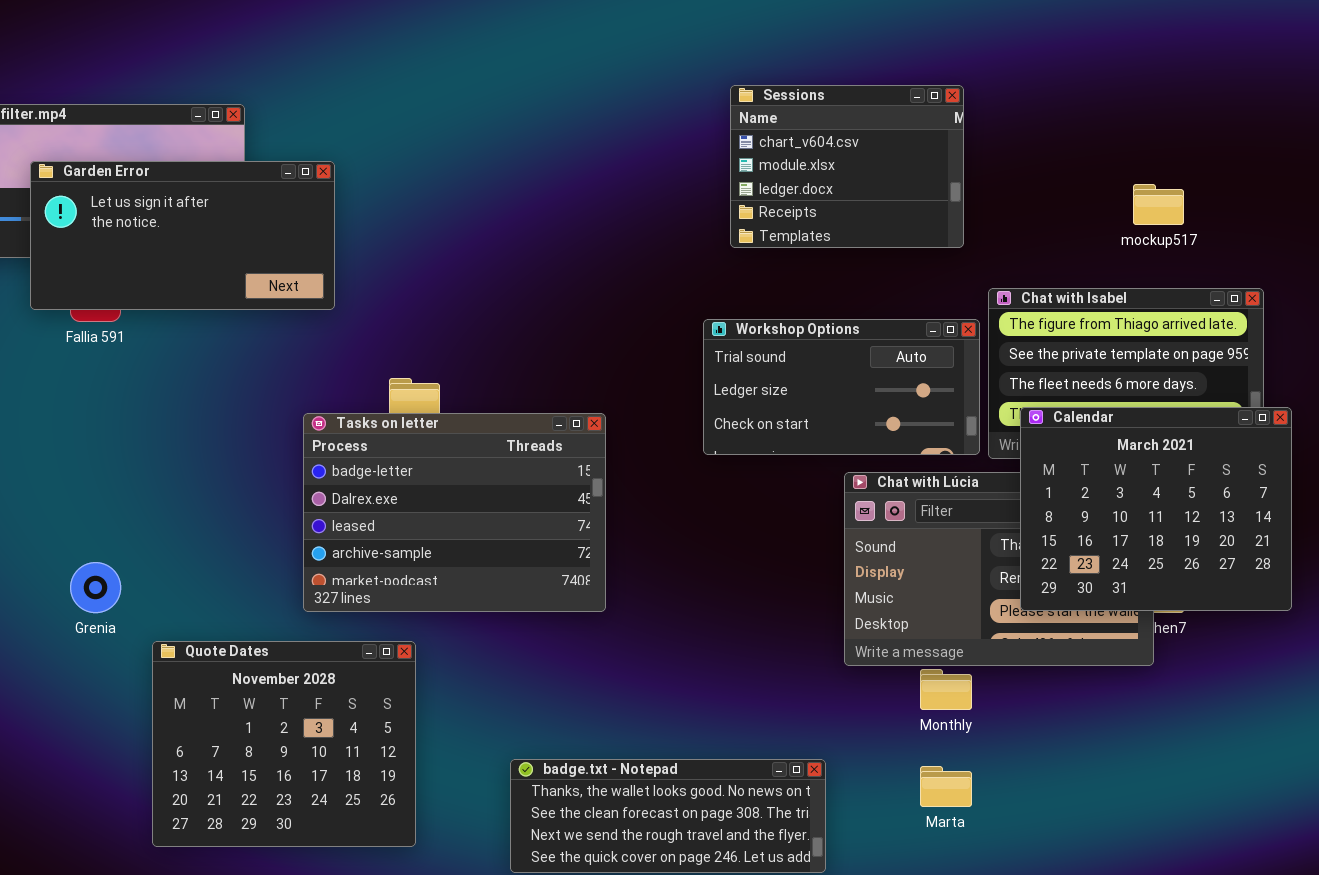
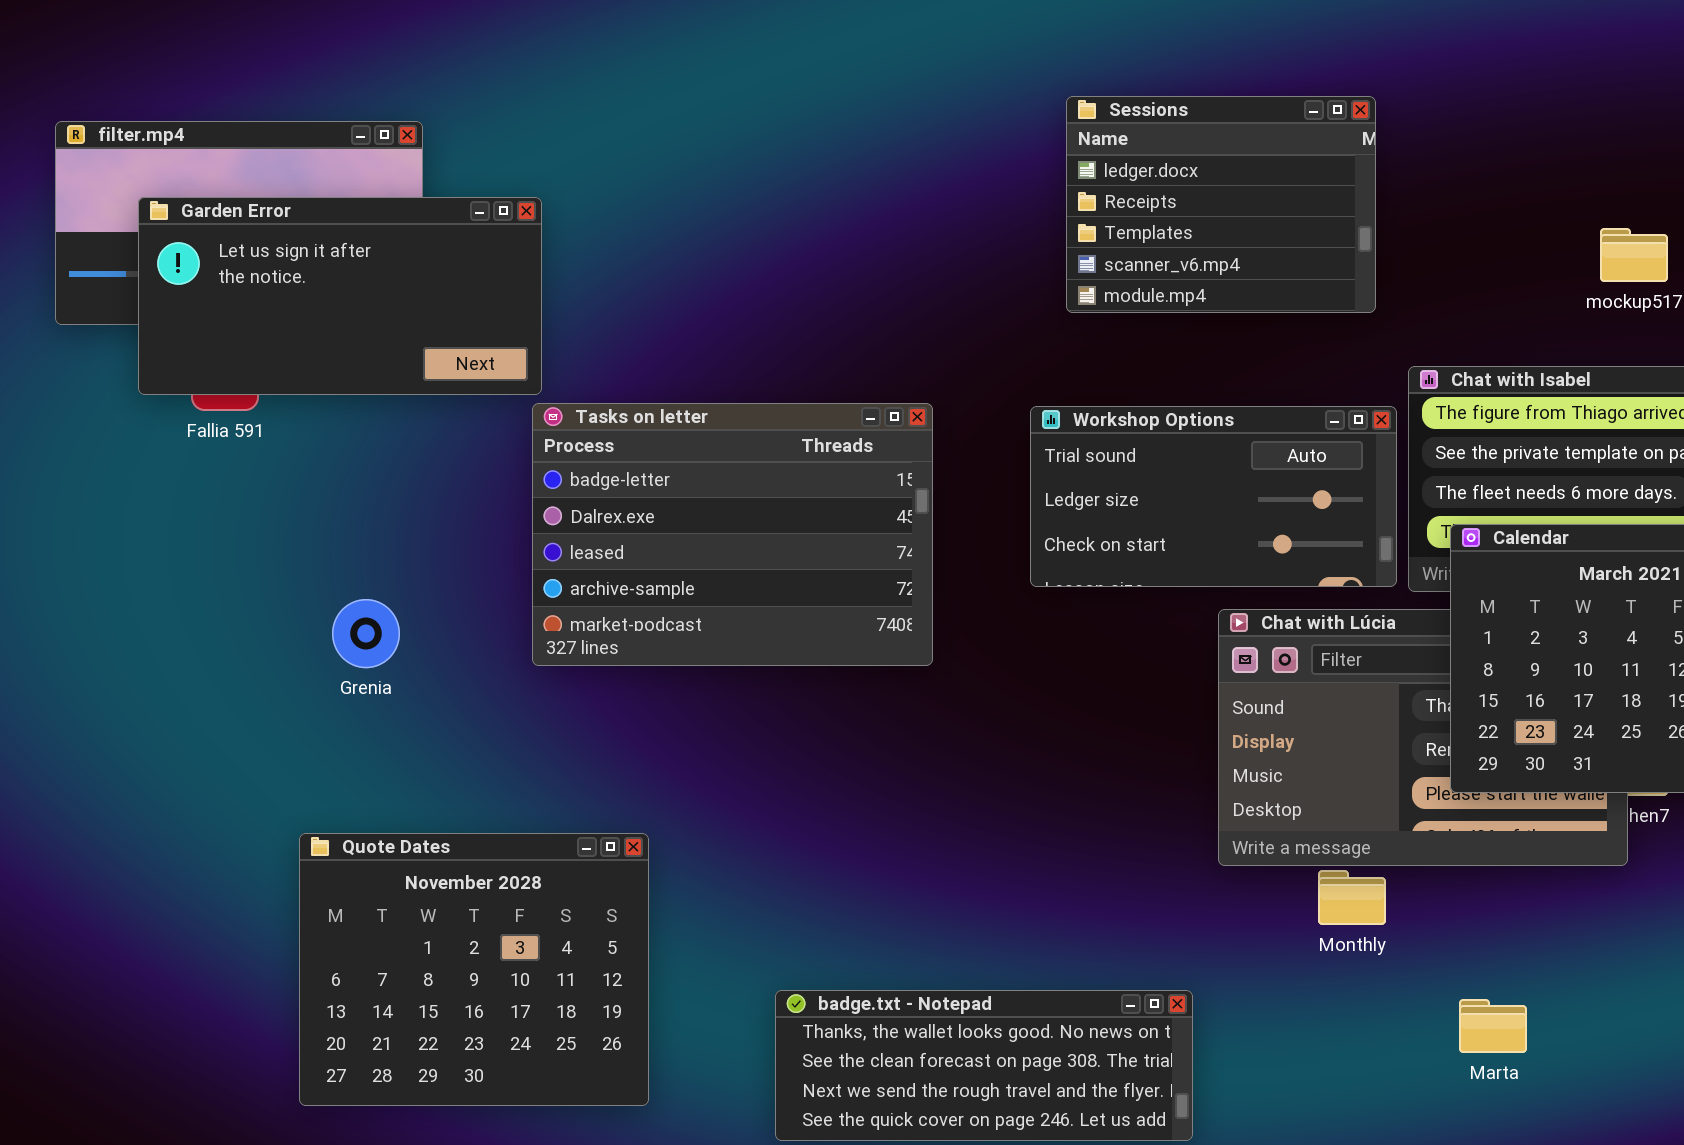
Sessions: [730,85,964,248] -> [1066,96,1376,313], scrolled down 2 rows
Tasks on letter: [303,413,606,612] -> [532,403,933,666], moved
Grenia: [70,562,121,613] -> [332,599,400,668], moved
Marta: [920,766,972,807] -> [1459,999,1527,1053], moved

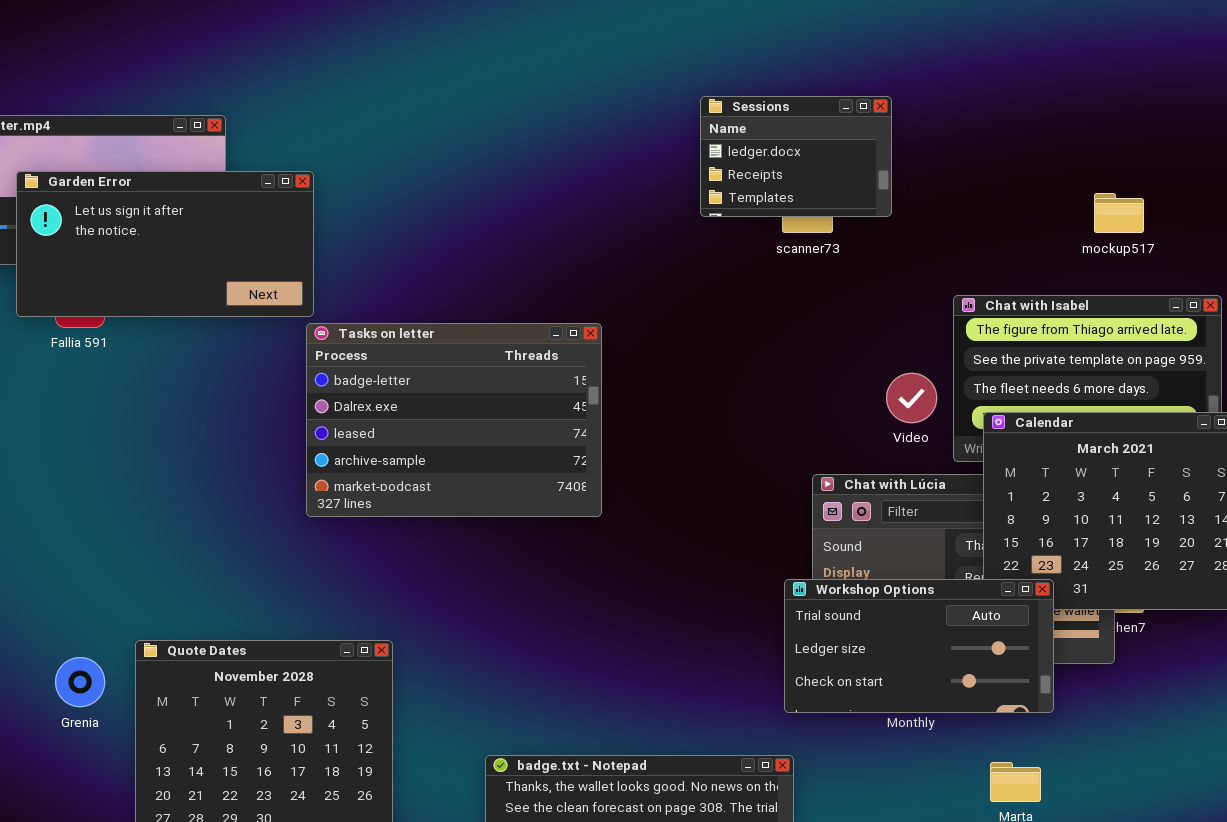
Sessions: [1066,96,1376,313] -> [700,96,892,217], resized
Workshop Options: [1030,406,1397,587] -> [784,579,1054,713], moved
Grenia: [332,599,400,668] -> [55,657,105,707], moved

